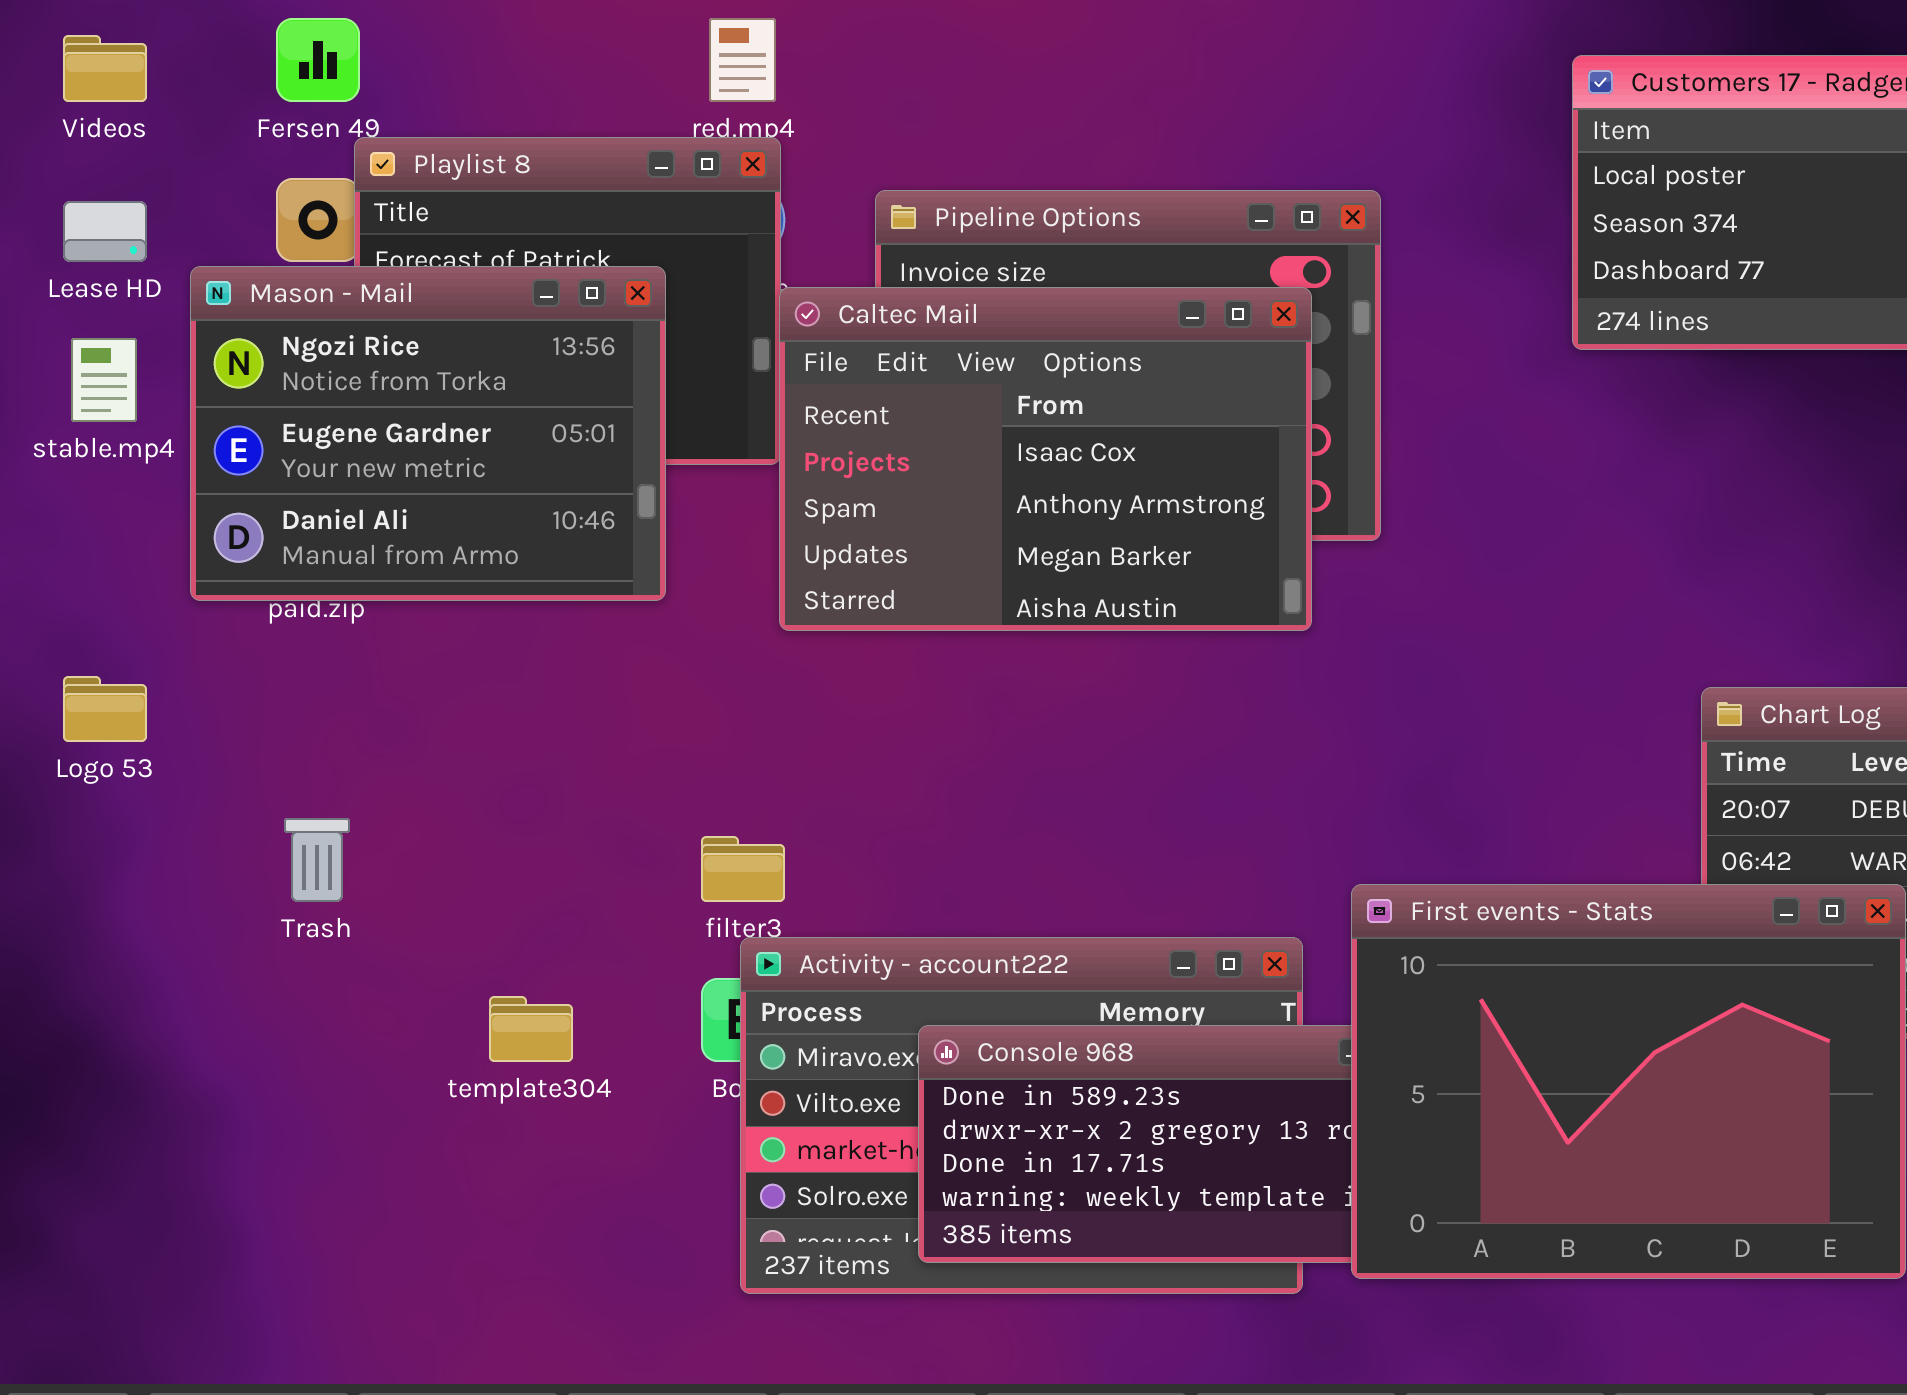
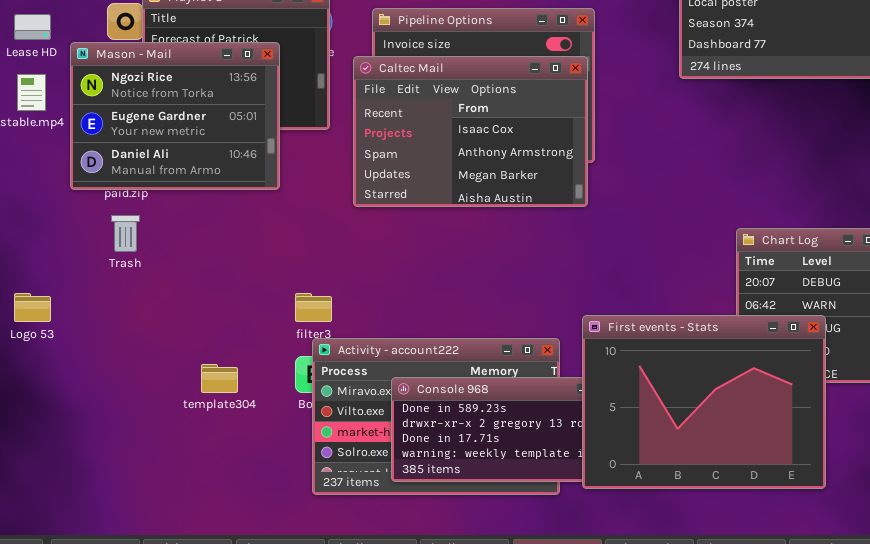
Caltec Mail: [779,287,1312,631] -> [353,56,588,207], moved
Logo 53: [63,676,147,742] -> [14,293,51,322], moved
Trash: [284,818,350,902] -> [111,215,140,252], moved

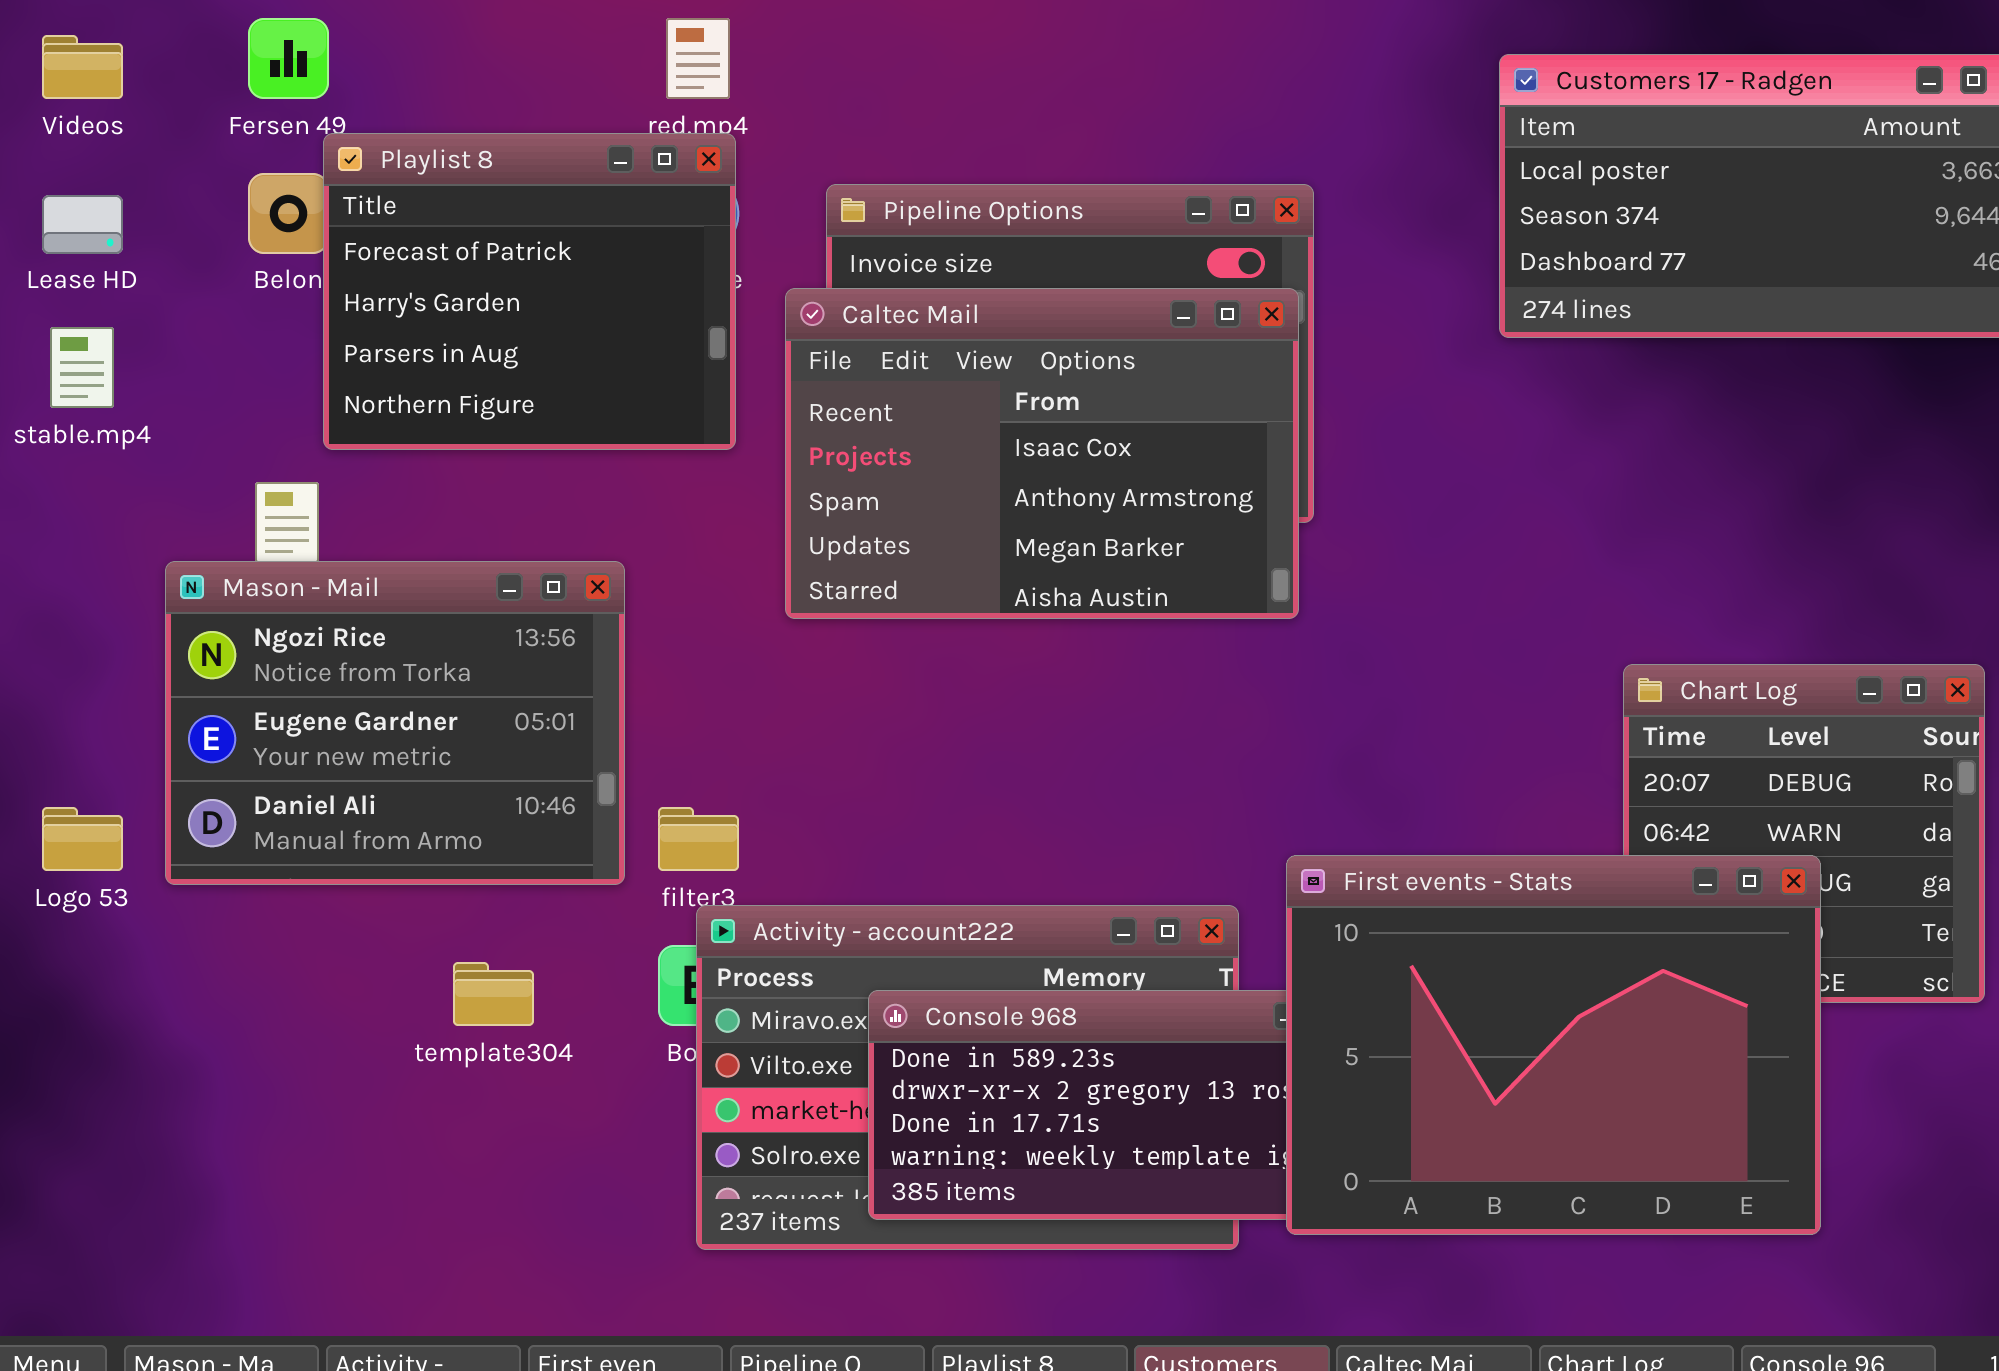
Mason - Mail: [70,42,280,190] -> [165,561,625,885], moved

